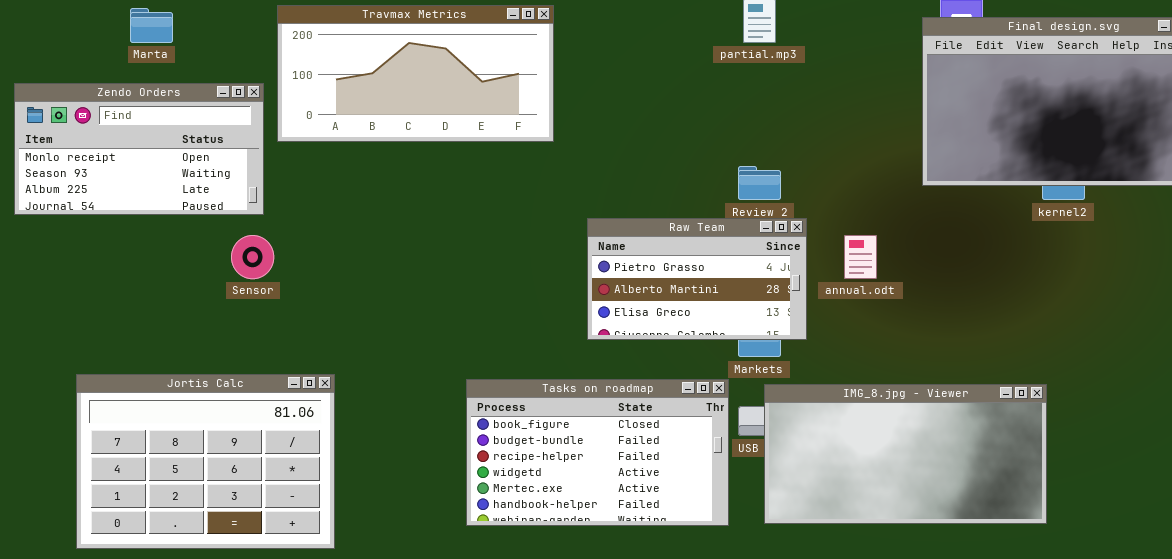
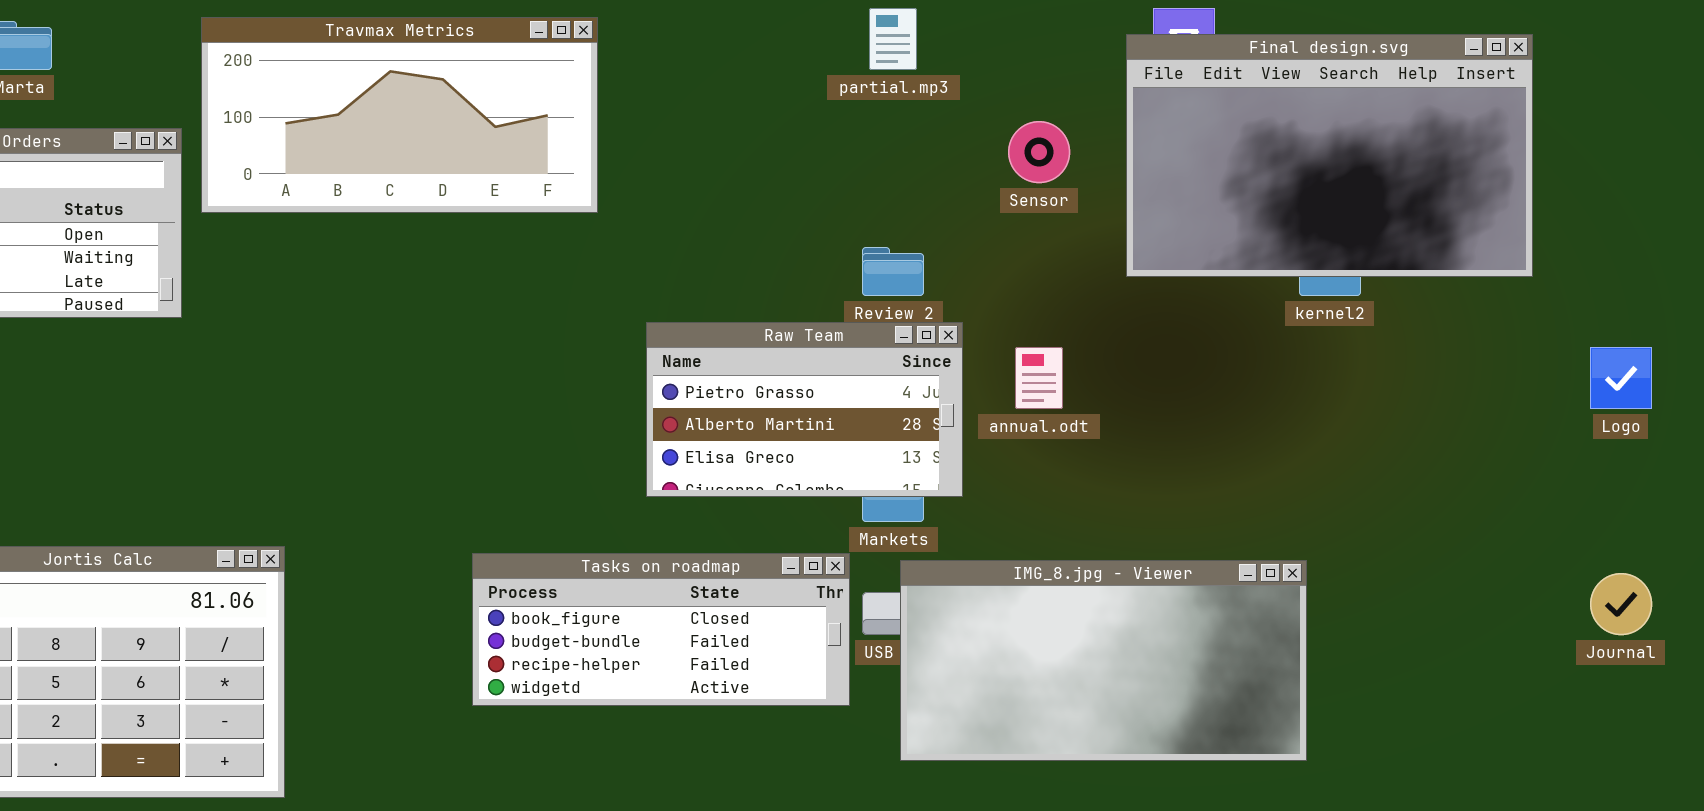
Sensor: [231,235,274,279] -> [1008,121,1070,183], moved
Tasks on roadmap: [466,379,729,526] -> [472,553,850,706], resized

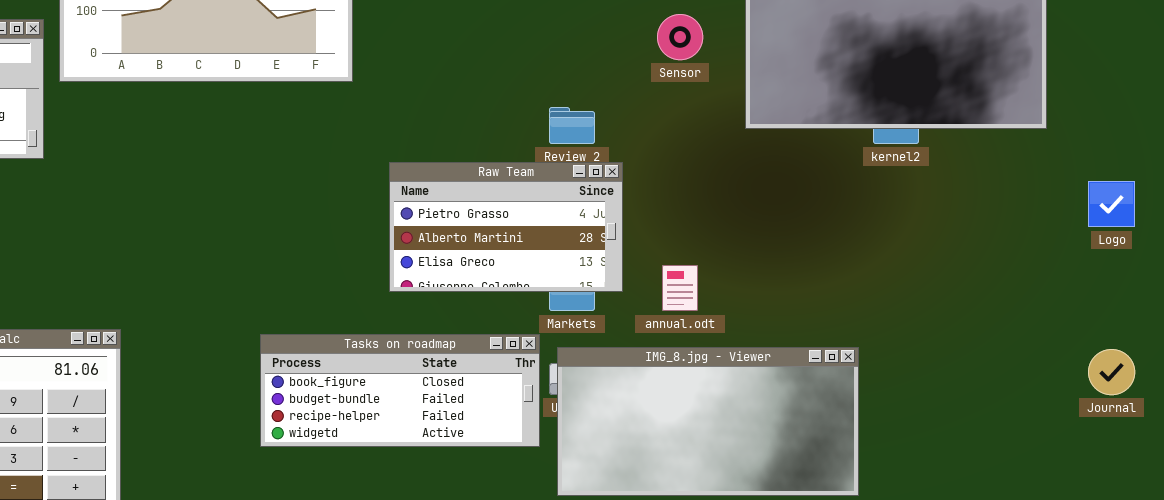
annual.odt: [1015,347,1063,409] -> [662,265,698,311], moved
IMG_8.jpg - Viewer: [900,560,1307,761] -> [557,347,859,496], moved

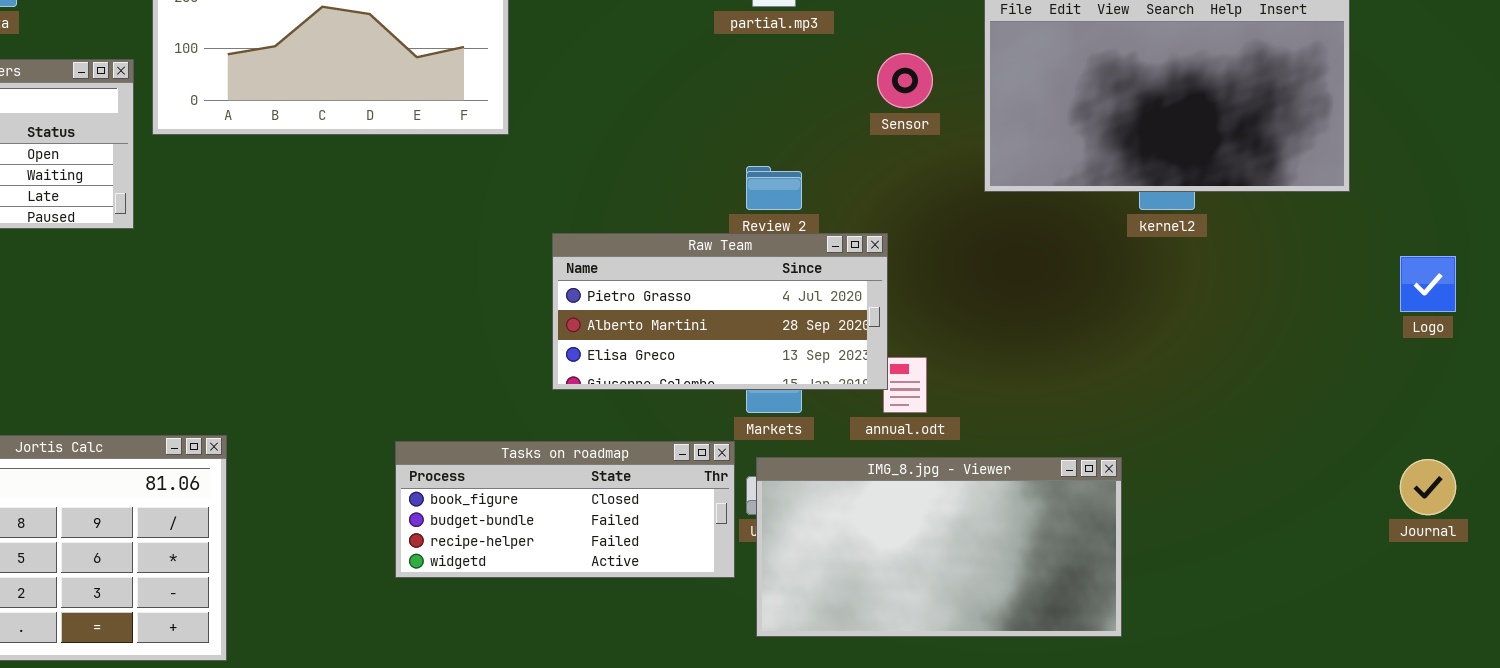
Raw Team: [389,162,623,292] -> [552,233,888,390], resized

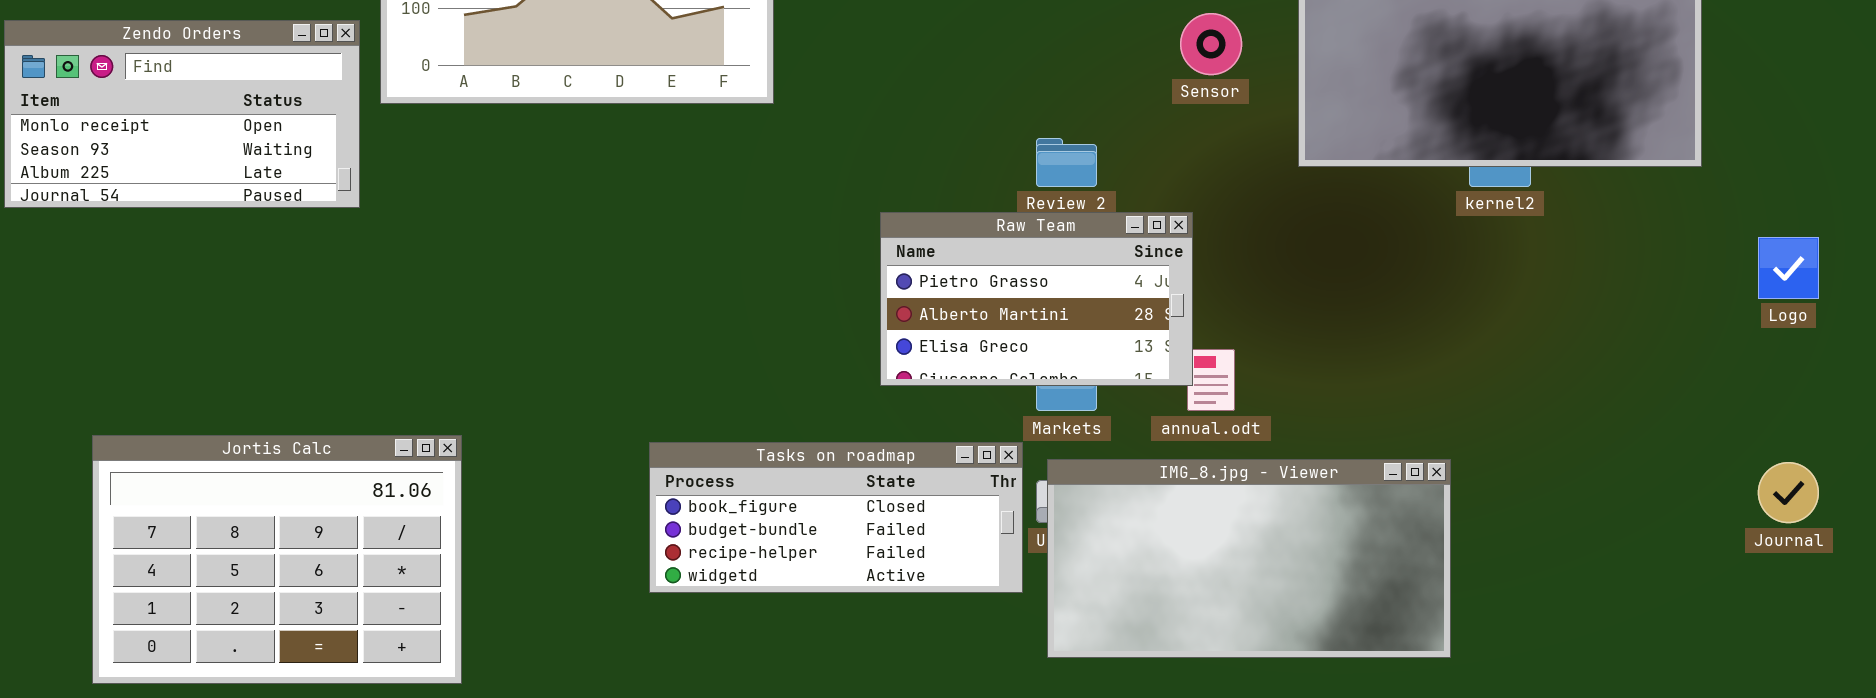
Raw Team: [552,233,888,390] -> [880,212,1193,386], resized

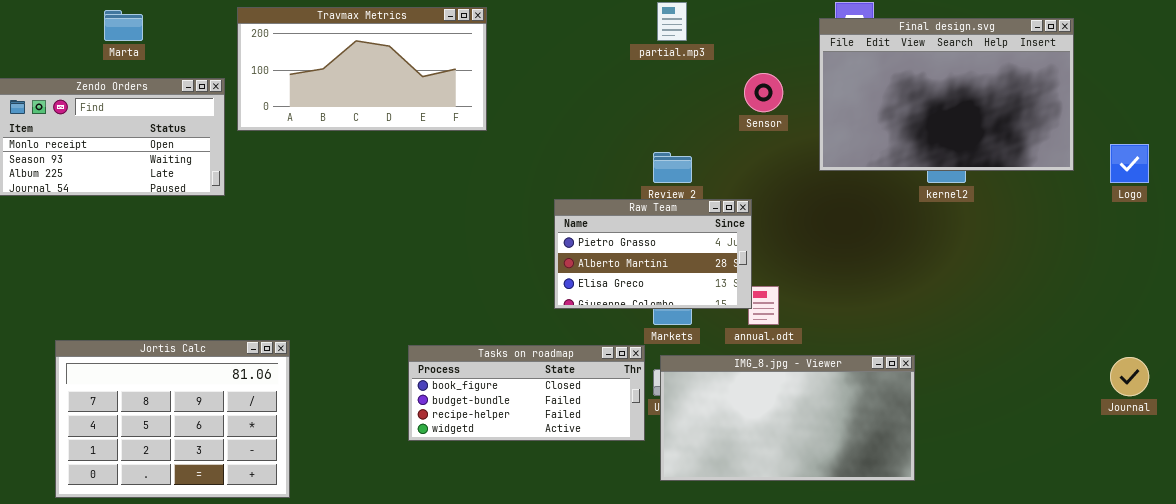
Logo: [1758,237,1819,299] -> [1110,144,1149,183], moved

